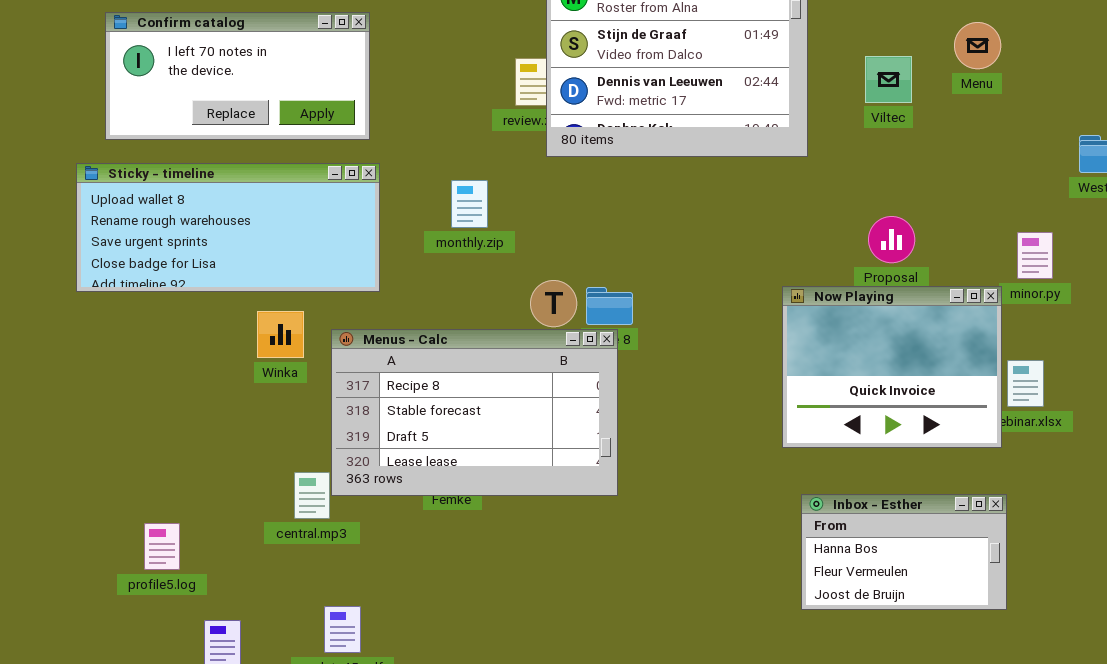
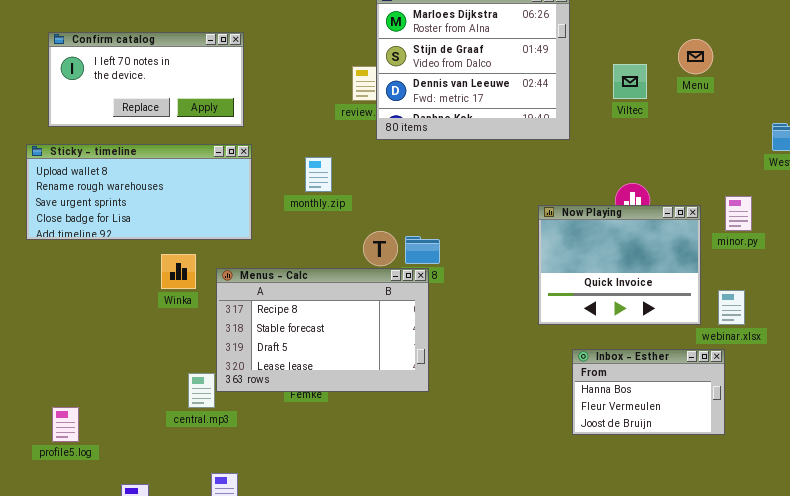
Now Playing: [782,286,1002,448] -> [538,205,701,325], moved
Inbox - Esther: [801,494,1007,610] -> [572,349,725,435], moved
profile5.log: [144,523,180,570] -> [52,407,79,442], moved

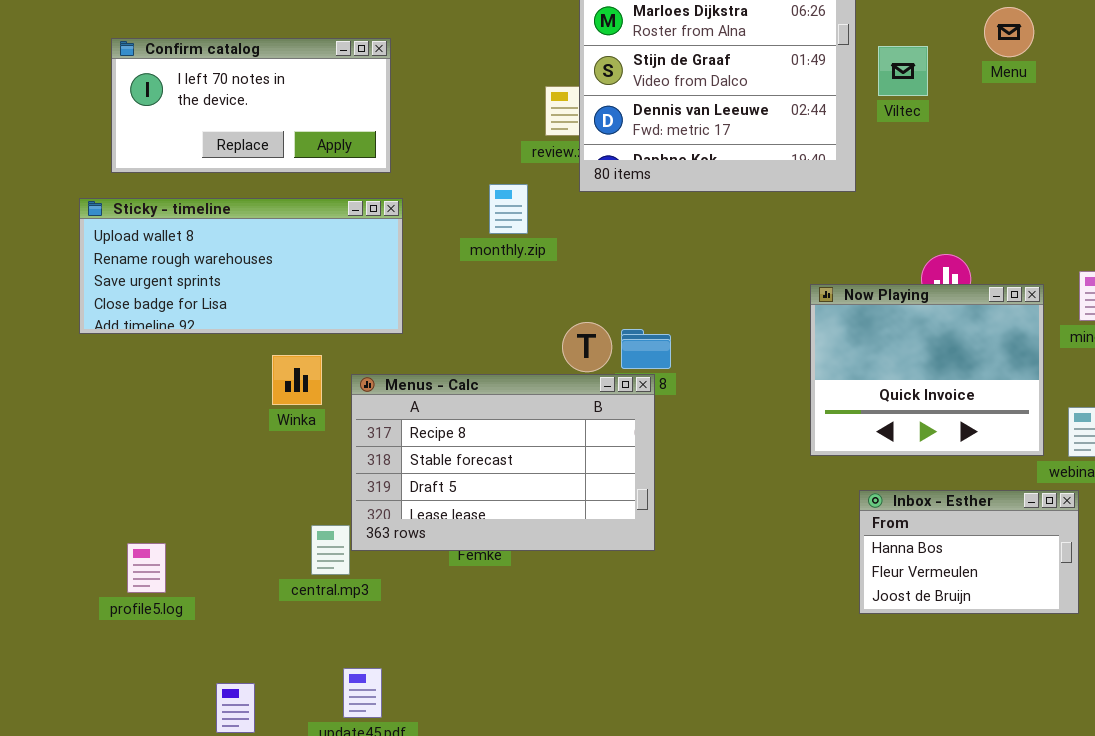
Menu: [678,39,713,74] -> [984,7,1034,57], moved
Viltec: [613,64,647,99] -> [878,46,928,96], moved
monthly.zip: [305,157,332,192] -> [489,184,528,234], moved
profile5.log: [52,407,79,442] -> [127,543,166,593], moved

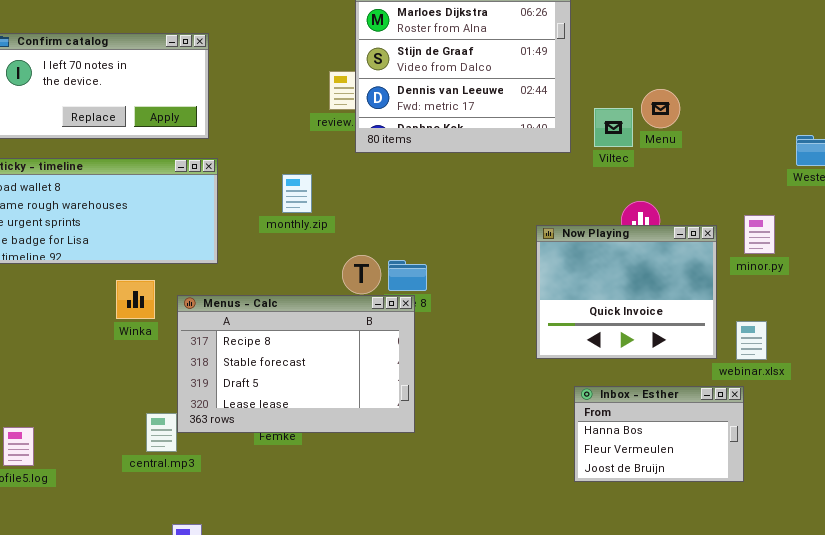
Menu: [984,7,1034,57] -> [641,89,680,128], moved
Viltec: [878,46,928,96] -> [594,108,633,147], moved
monthly.zip: [489,184,528,234] -> [282,174,312,213], moved

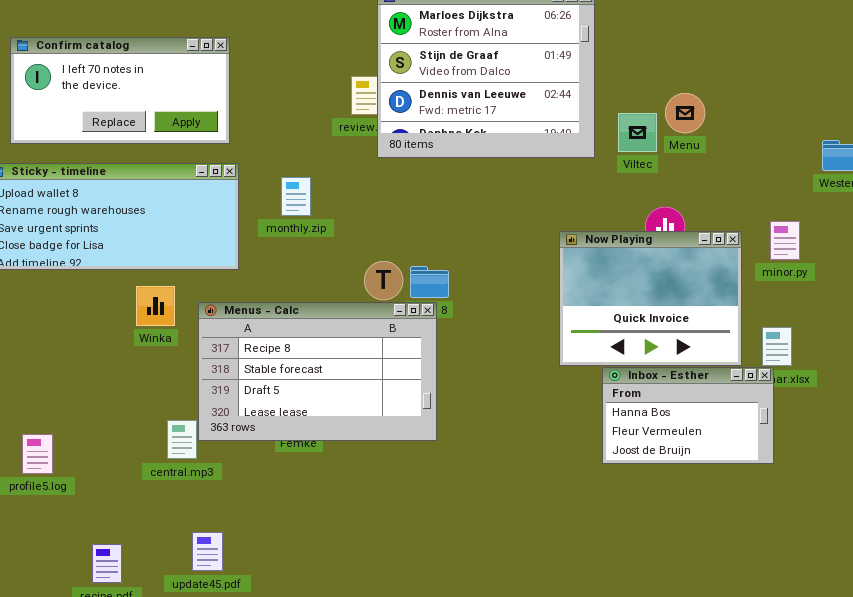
monthly.zip: [282,174,312,213] -> [281,177,311,216], moved
Inbox - Esther: [574,386,744,482] -> [602,367,774,464], moved

